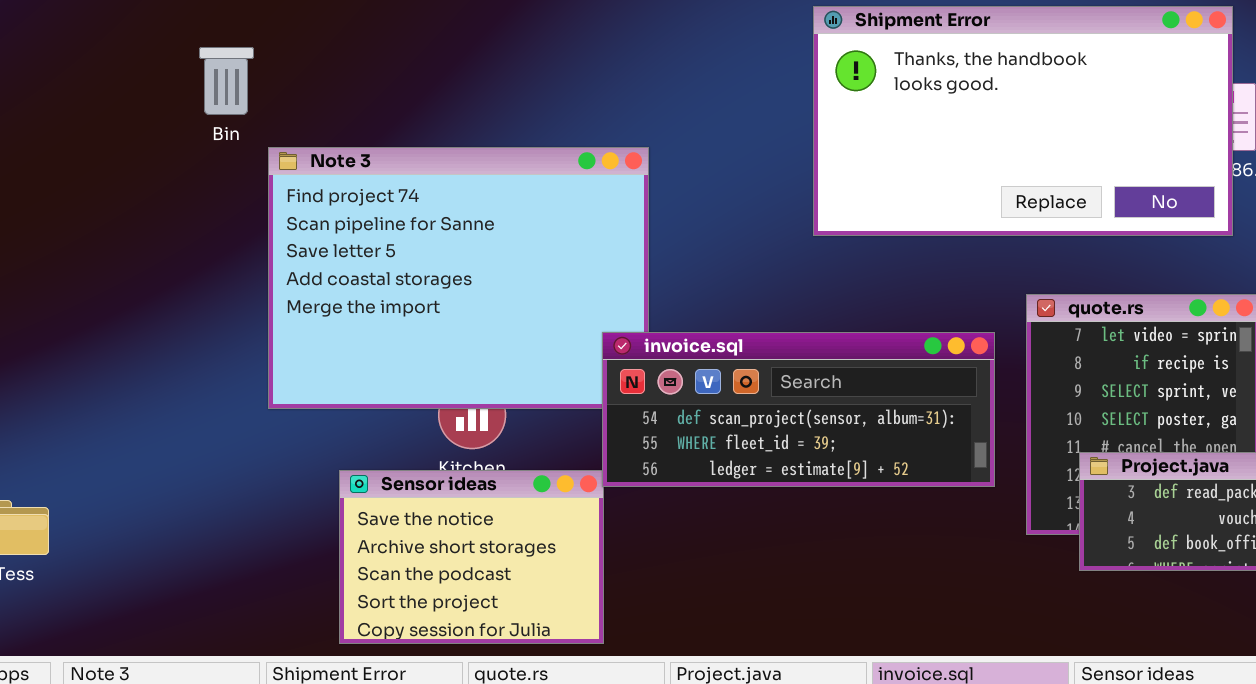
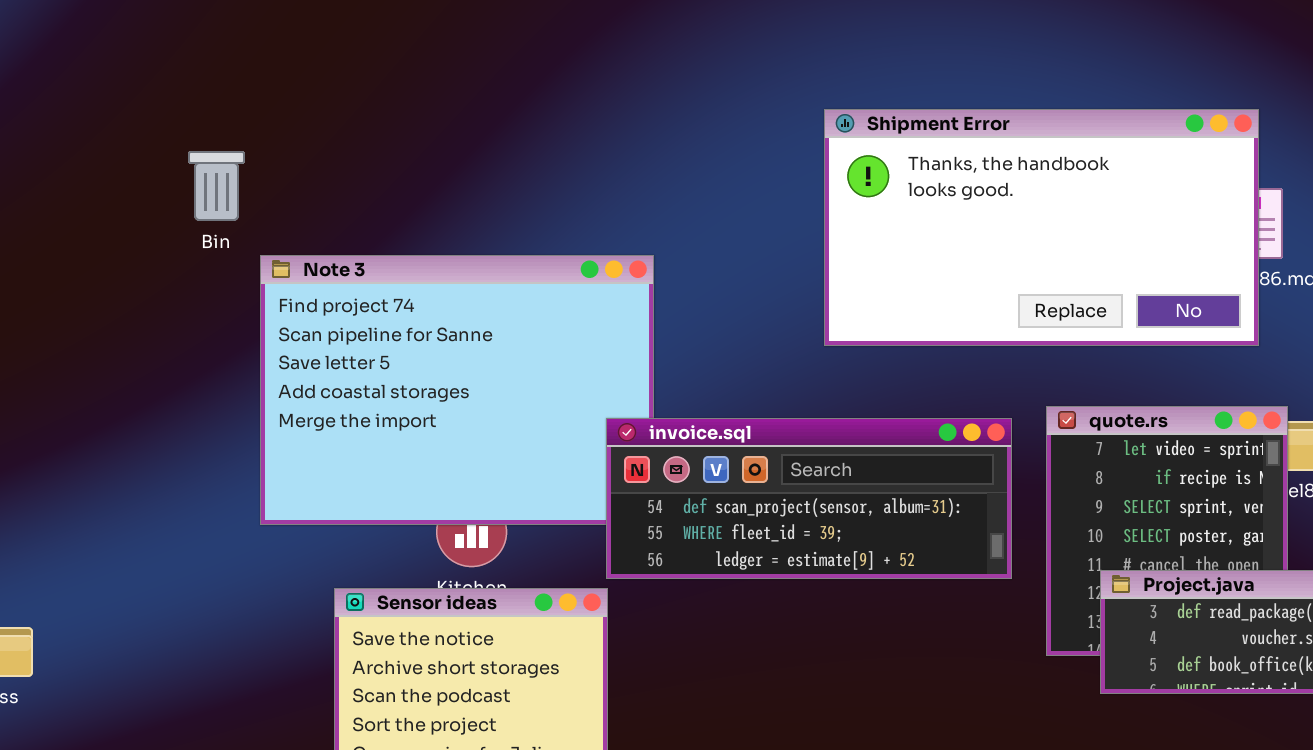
invoice.sql: [602,332,995,487] -> [606,418,1012,579], moved

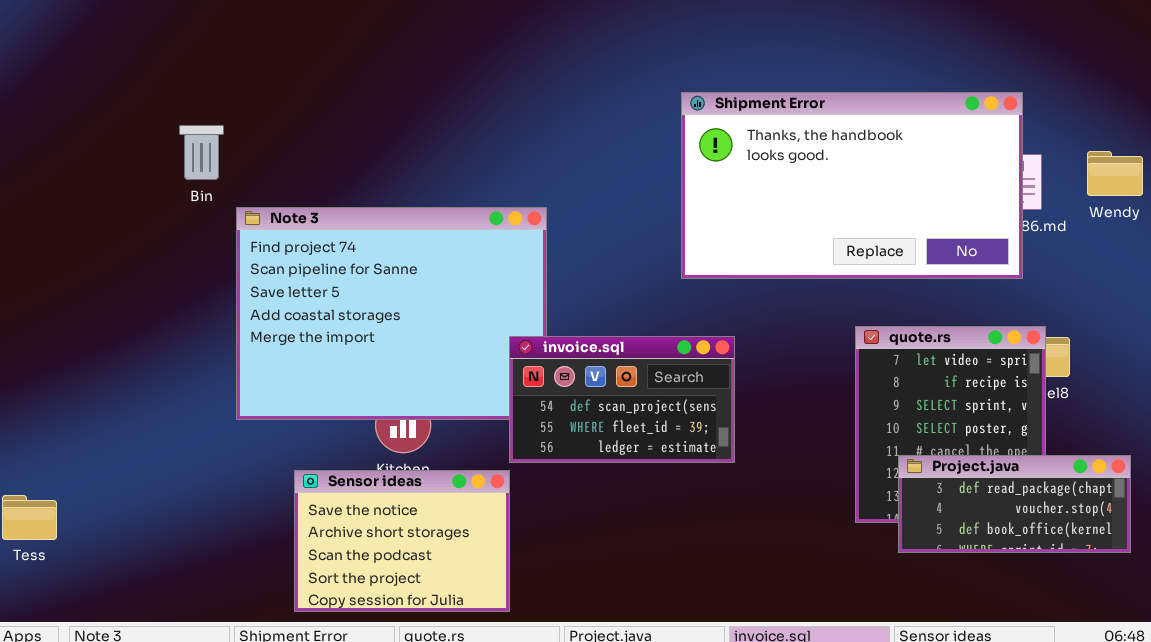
invoice.sql: [606,418,1012,579] -> [509,336,735,463], resized

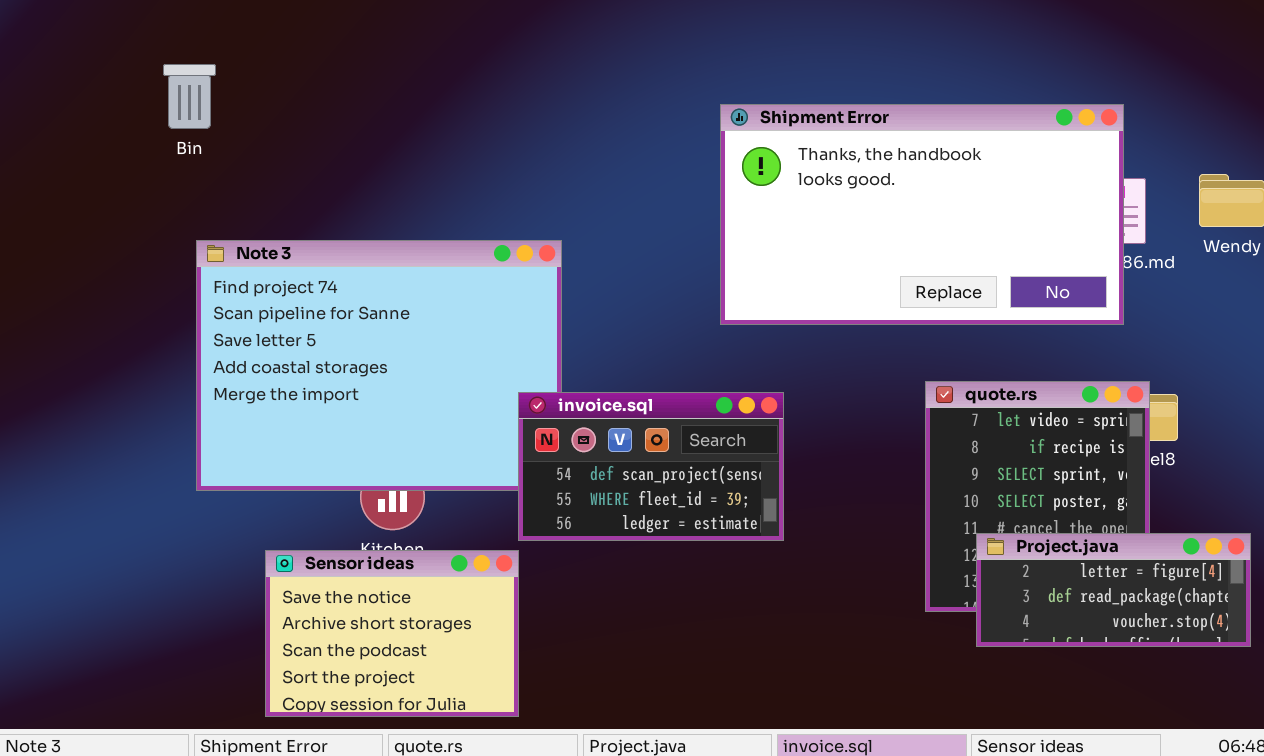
Bin: [179,125,224,180] -> [163,64,216,129], moved
Project.java: [898,455,1131,553] -> [976,533,1251,647], scrolled up 1 row

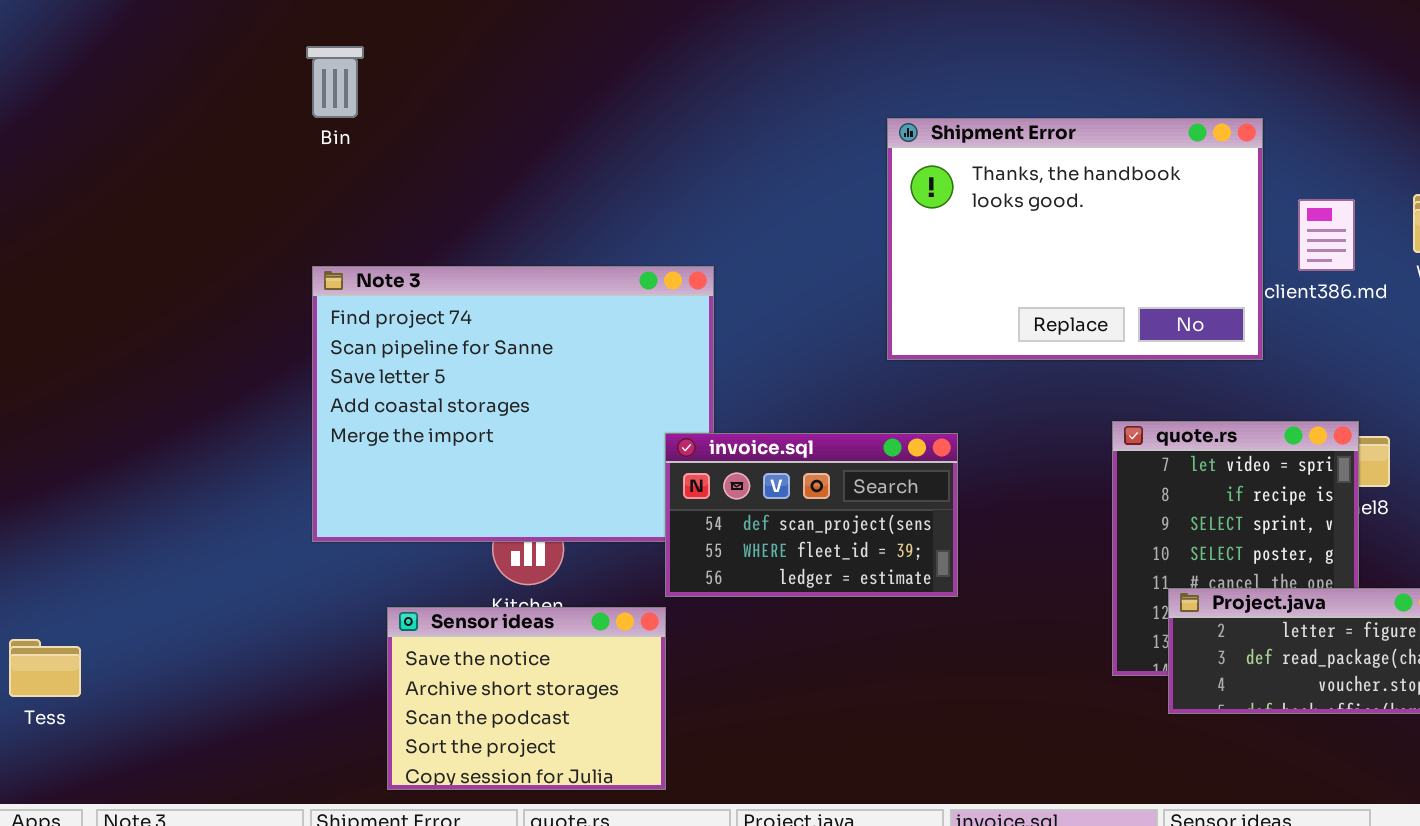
Bin: [163,64,216,129] -> [306,46,364,118], moved
Shipment Error: [720,104,1124,325] -> [887,118,1263,360], resized

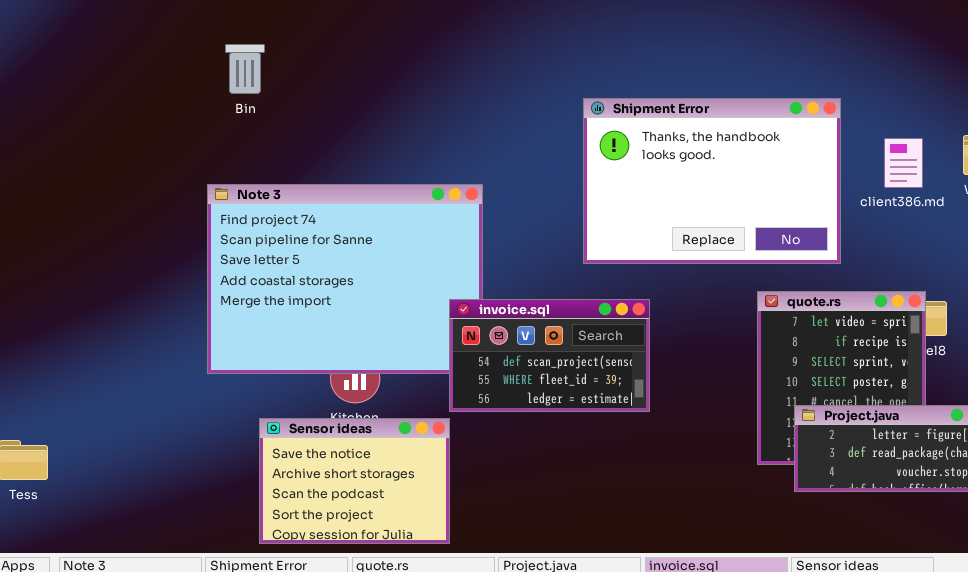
Bin: [306,46,364,118] -> [225,44,265,94], moved
Shipment Error: [887,118,1263,360] -> [583,98,841,264], moved

